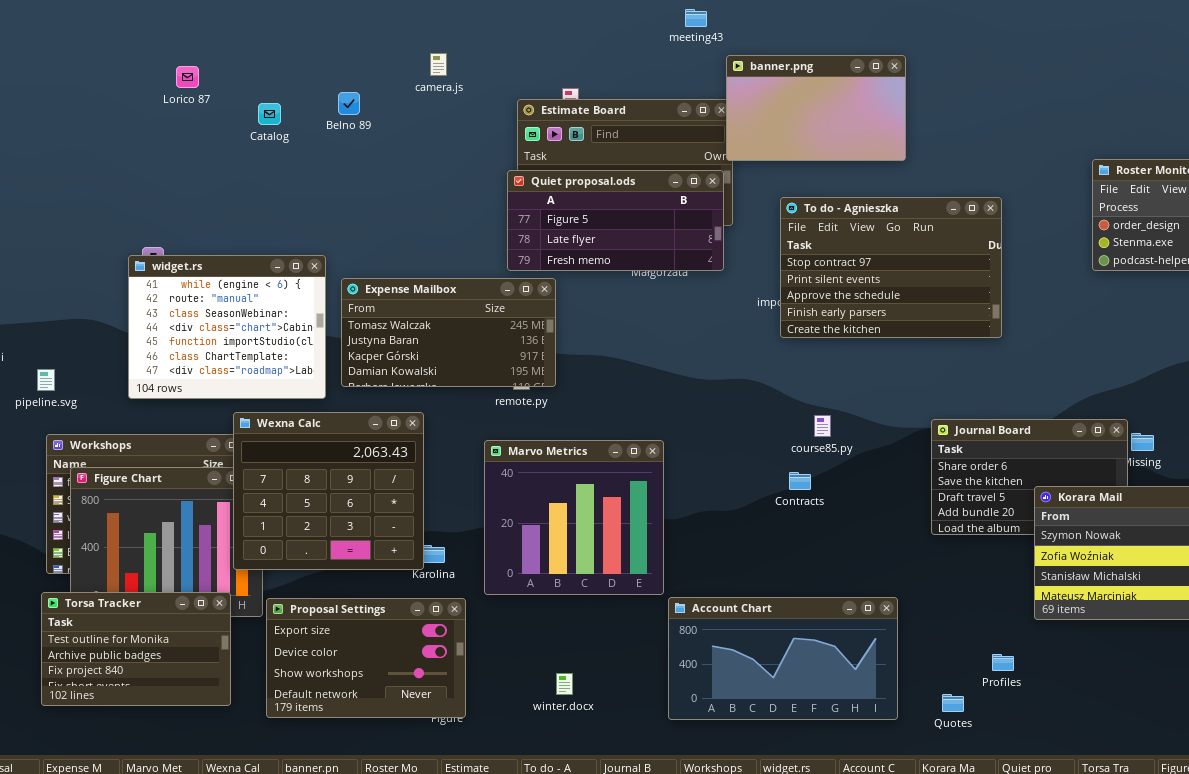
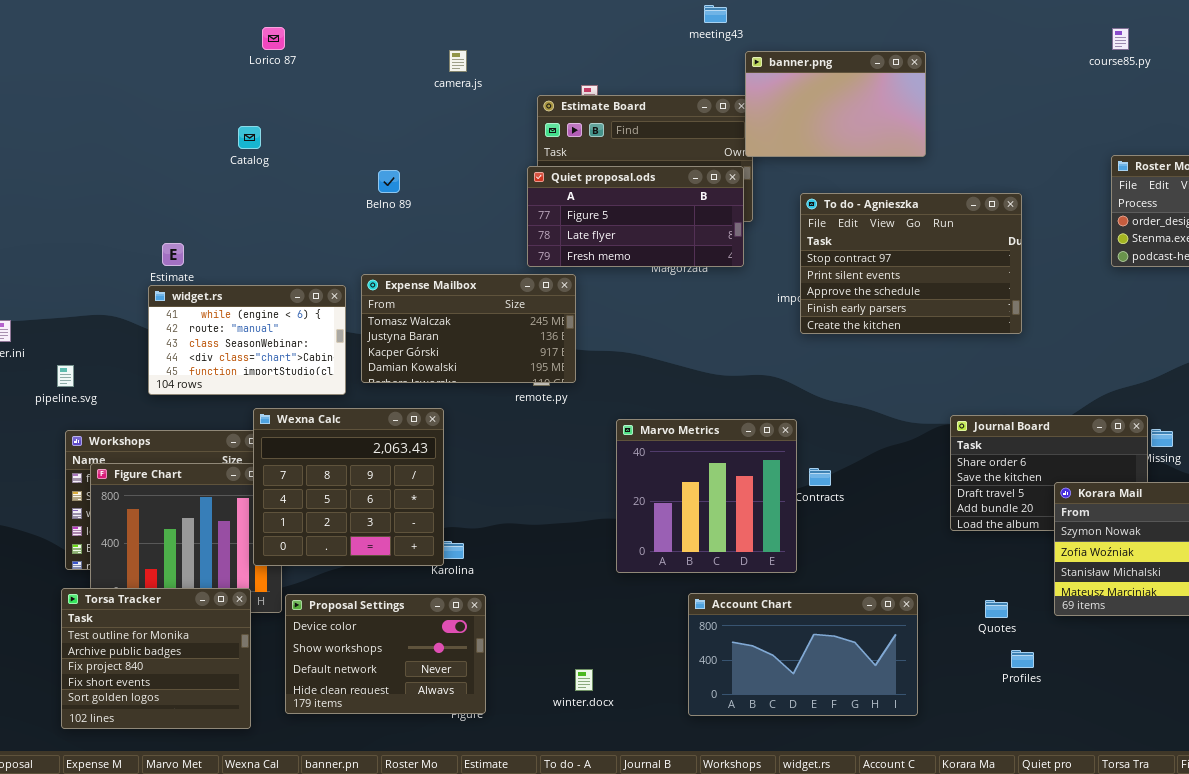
Lorico 87: [176,66,199,88] -> [262,27,285,50], moved
Belno 89: [338,92,360,115] -> [378,170,400,193], moved
Catalog: [258,103,281,125] -> [238,126,261,149], moved
widget.rs: [128,255,326,399] -> [148,285,346,395], resized
course85.py: [814,415,831,437] -> [1112,28,1129,50], moved
Marvo Metrics: [484,440,664,595] -> [616,419,797,573], moved
Torsa Tracker: [41,592,231,706] -> [61,588,251,729], resized
Proposal Settings: [266,598,466,718] -> [285,594,486,714], scrolled down 1 row
Quotes: [942,694,964,712] -> [985,600,1008,618], moved

